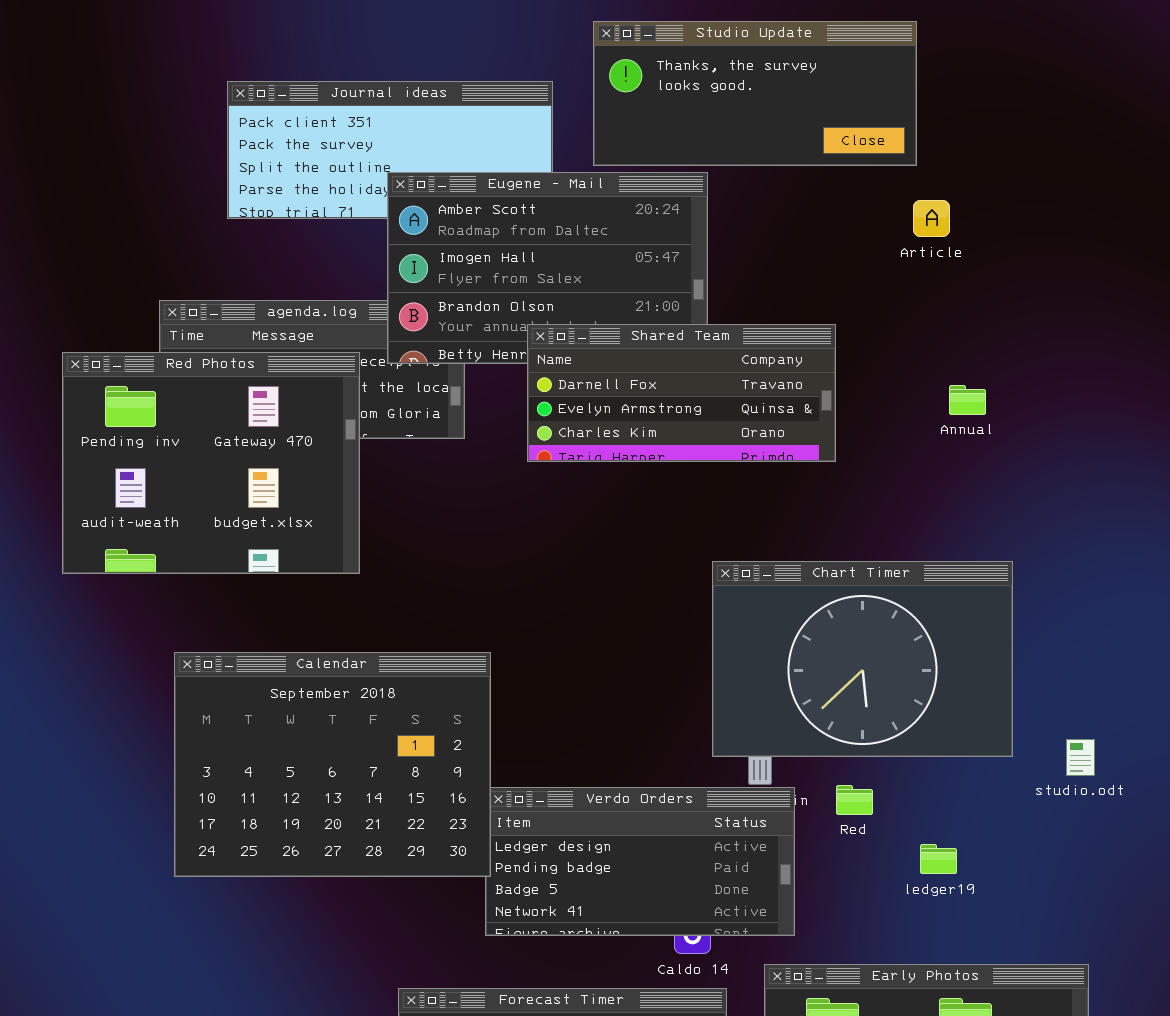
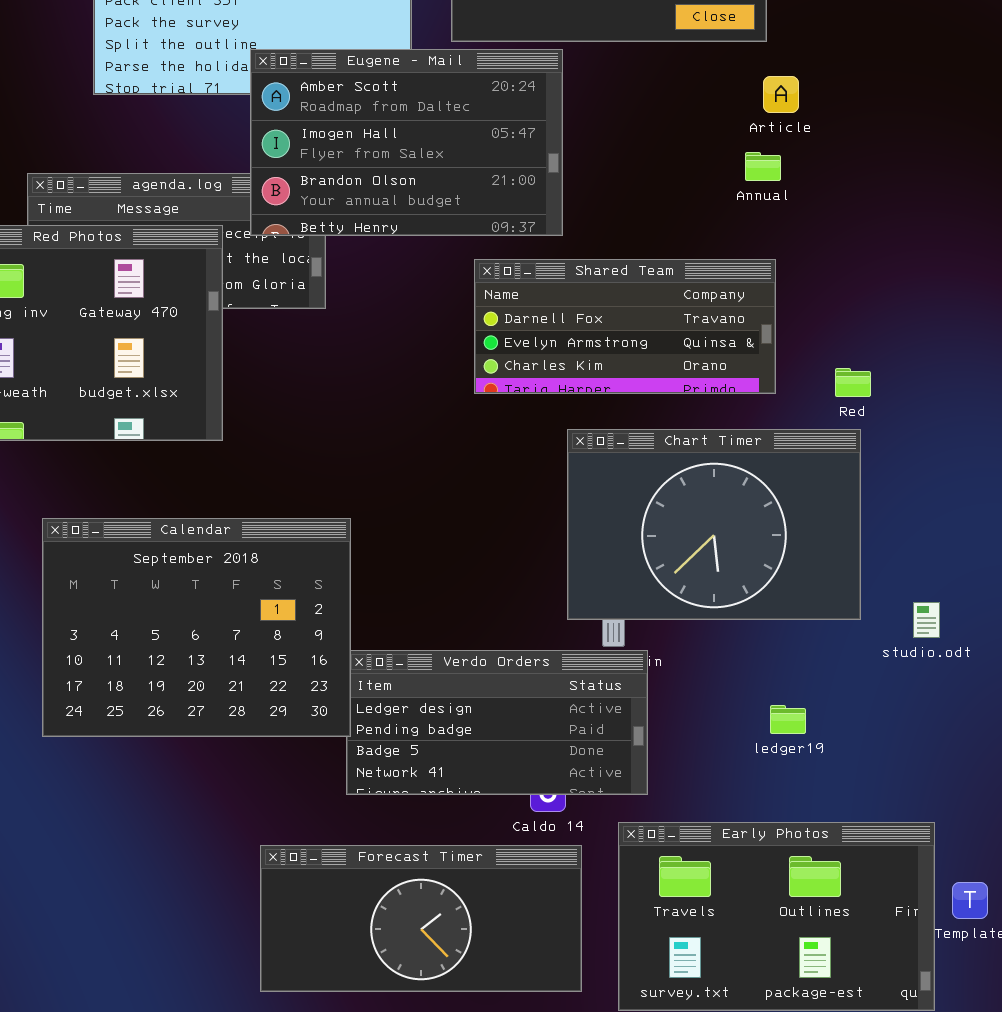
Shared Team: [527,324,836,462] -> [474,259,776,394], moved
Annual: [949,385,986,415] -> [745,152,781,181], moved
Red: [836,785,873,815] -> [835,368,871,397], moved

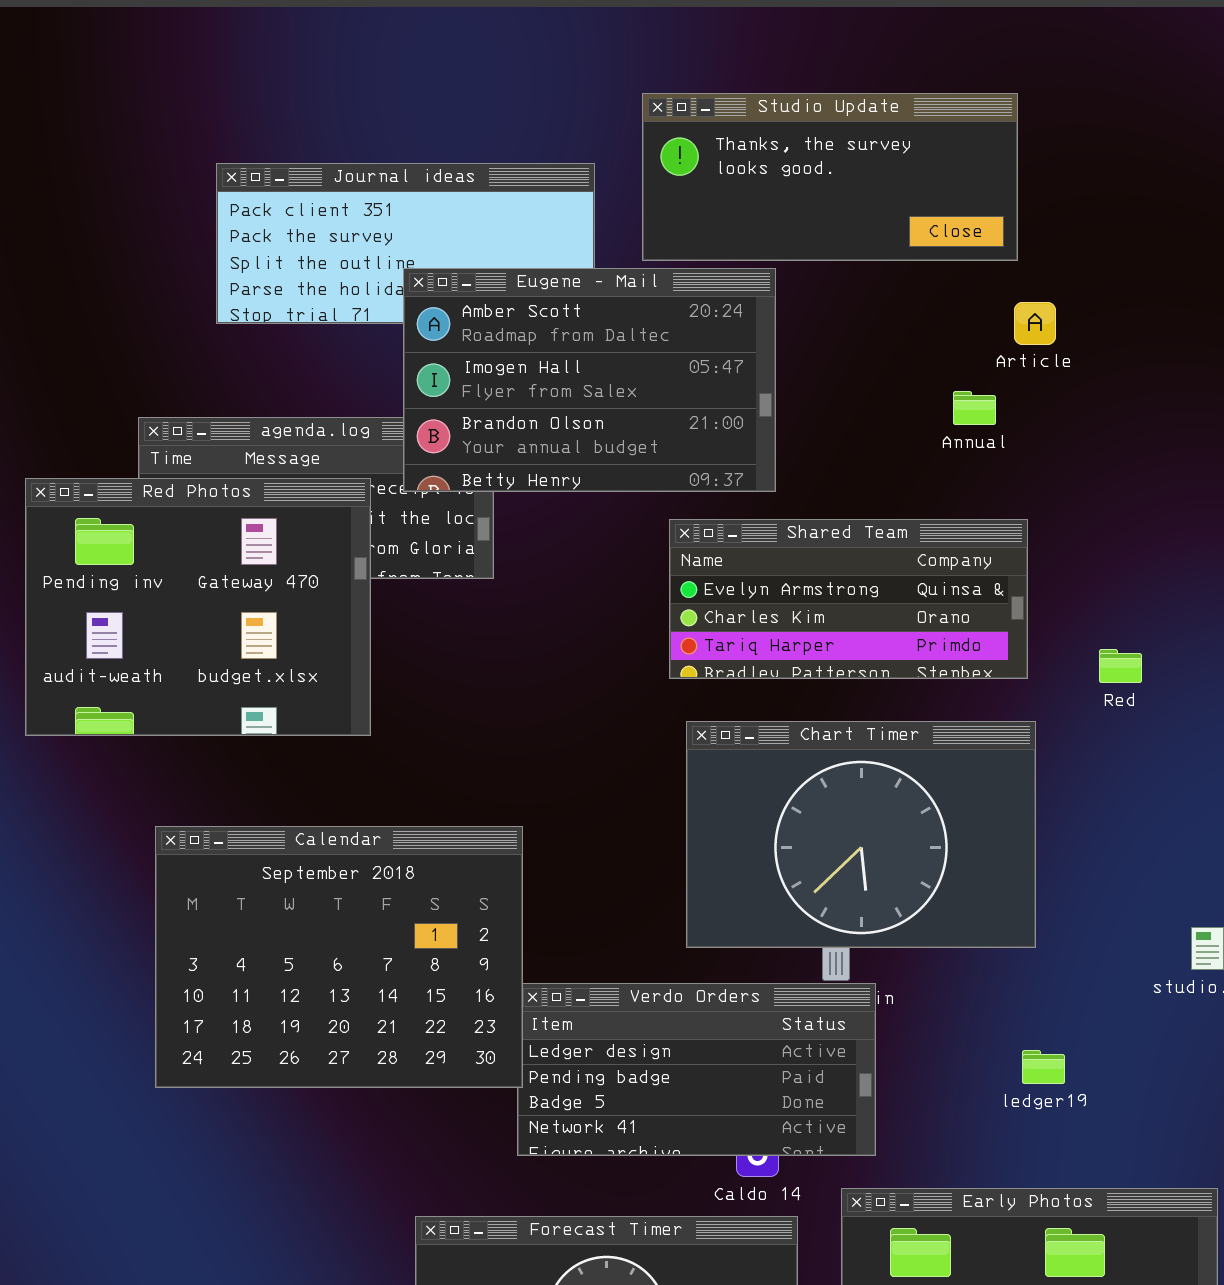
Annual: [745,152,781,181] -> [953,391,996,425], moved
Shared Team: [474,259,776,394] -> [669,519,1028,679], scrolled down 1 row
Chart Timer: [567,429,861,620] -> [686,721,1036,948], moved

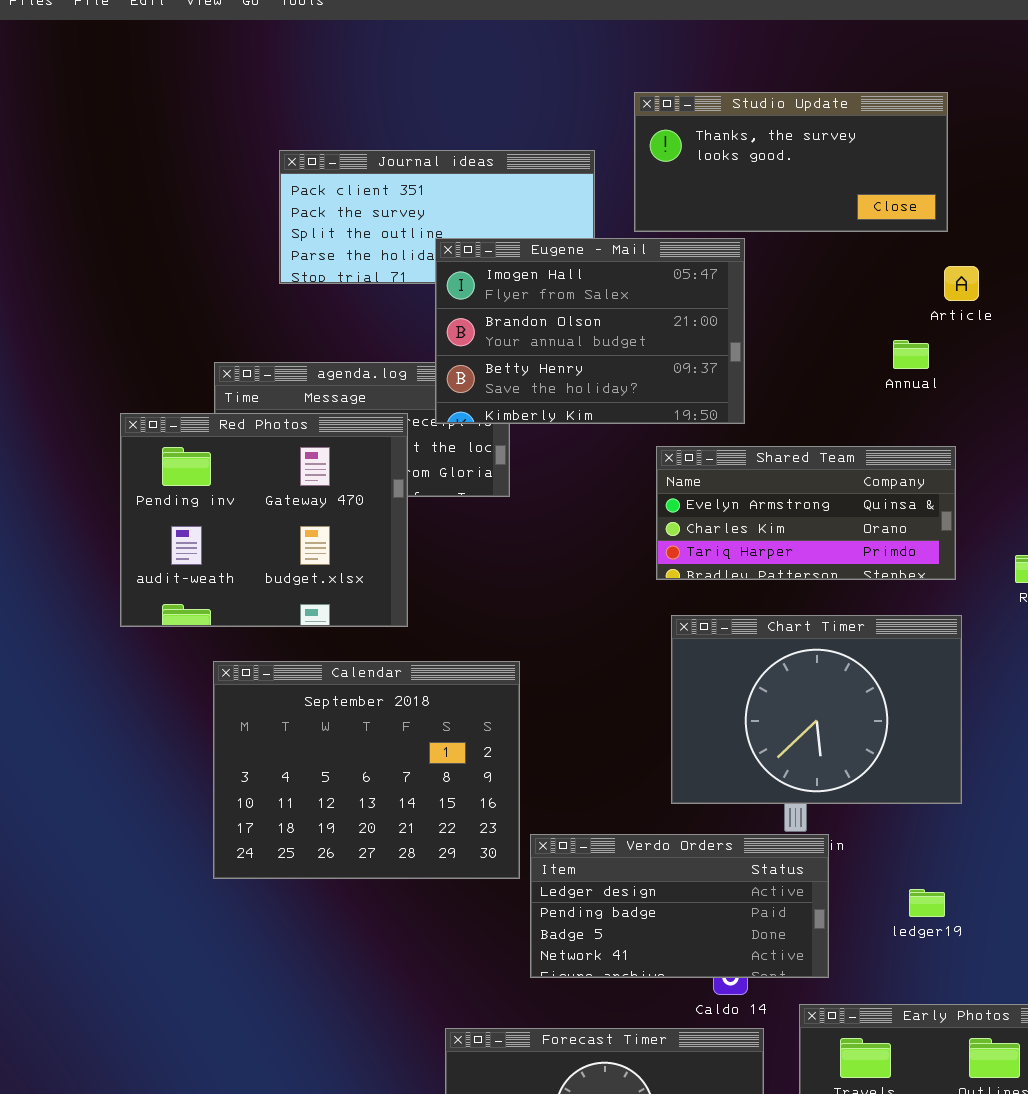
Eugene - Mail: [403,268,776,492] -> [435,238,745,424], scrolled down 1 row
Calendar: [155,826,523,1088] -> [213,661,520,879], moved
ledger19: [1022,1050,1065,1084] -> [909,889,945,917], moved

